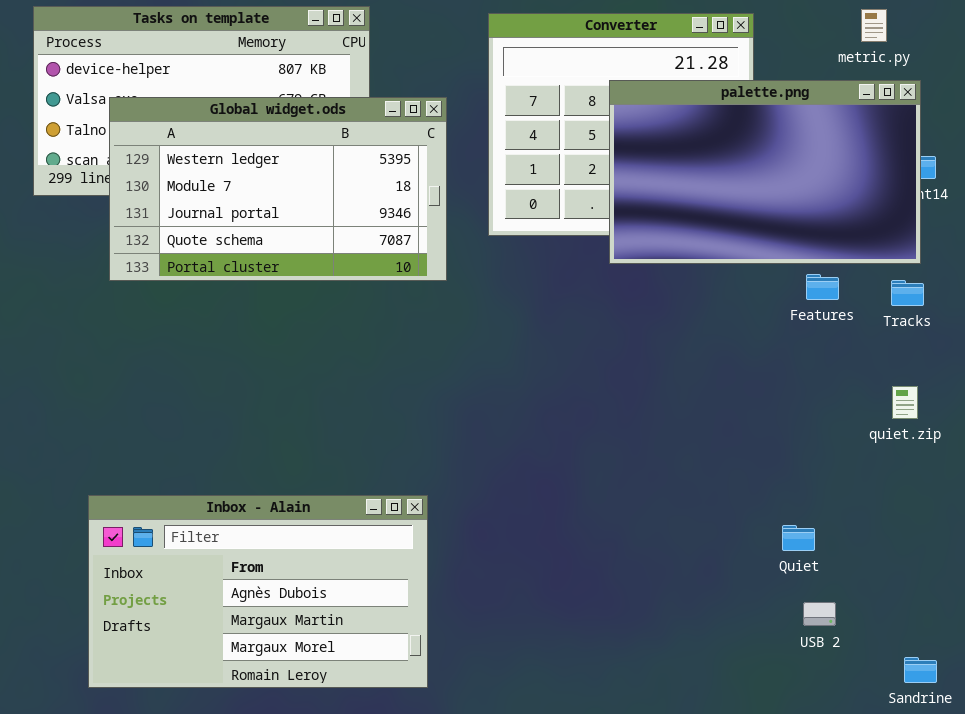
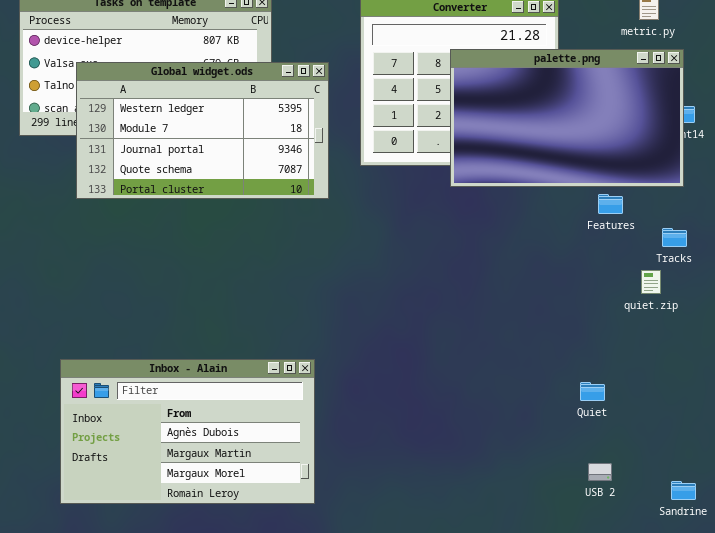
Tracks: [891,280,924,306] -> [662,228,687,247], moved
quiet.zip: [892,386,918,419] -> [641,270,661,294], moved
USB 2: [803,602,836,626] -> [588,463,612,481], moved

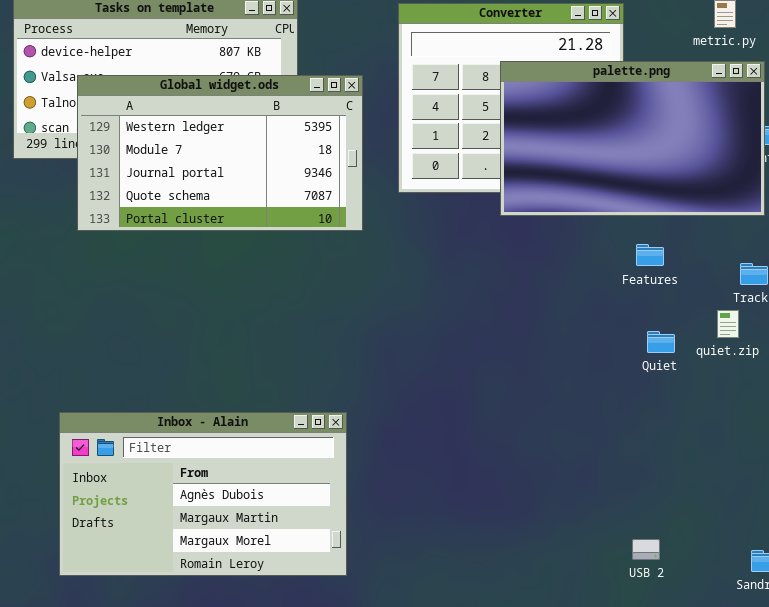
Features: [598,194,623,214] -> [636,244,664,266], moved
Quiet: [580,382,605,401] -> [647,331,675,353], moved
USB 2: [588,463,612,481] -> [632,539,660,560], moved

